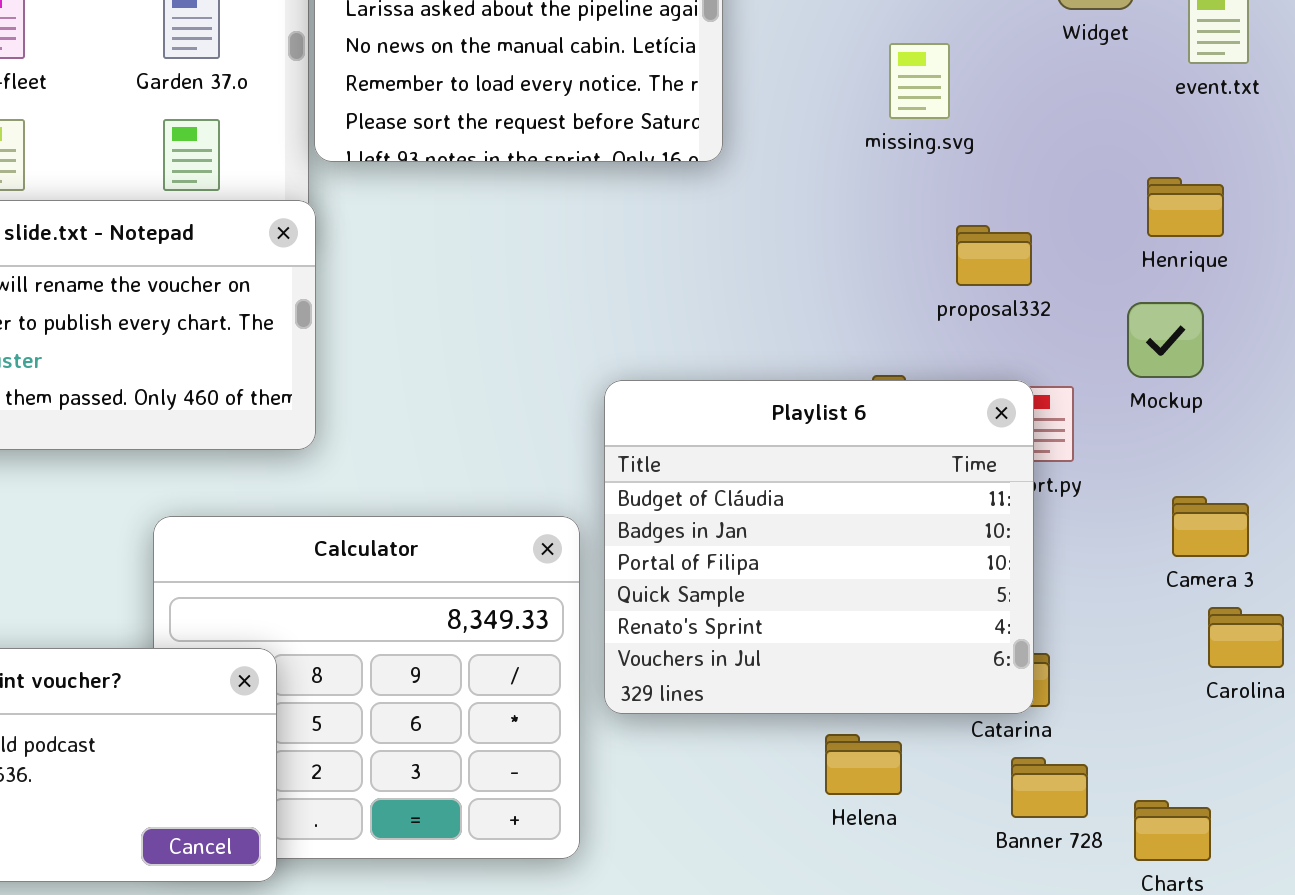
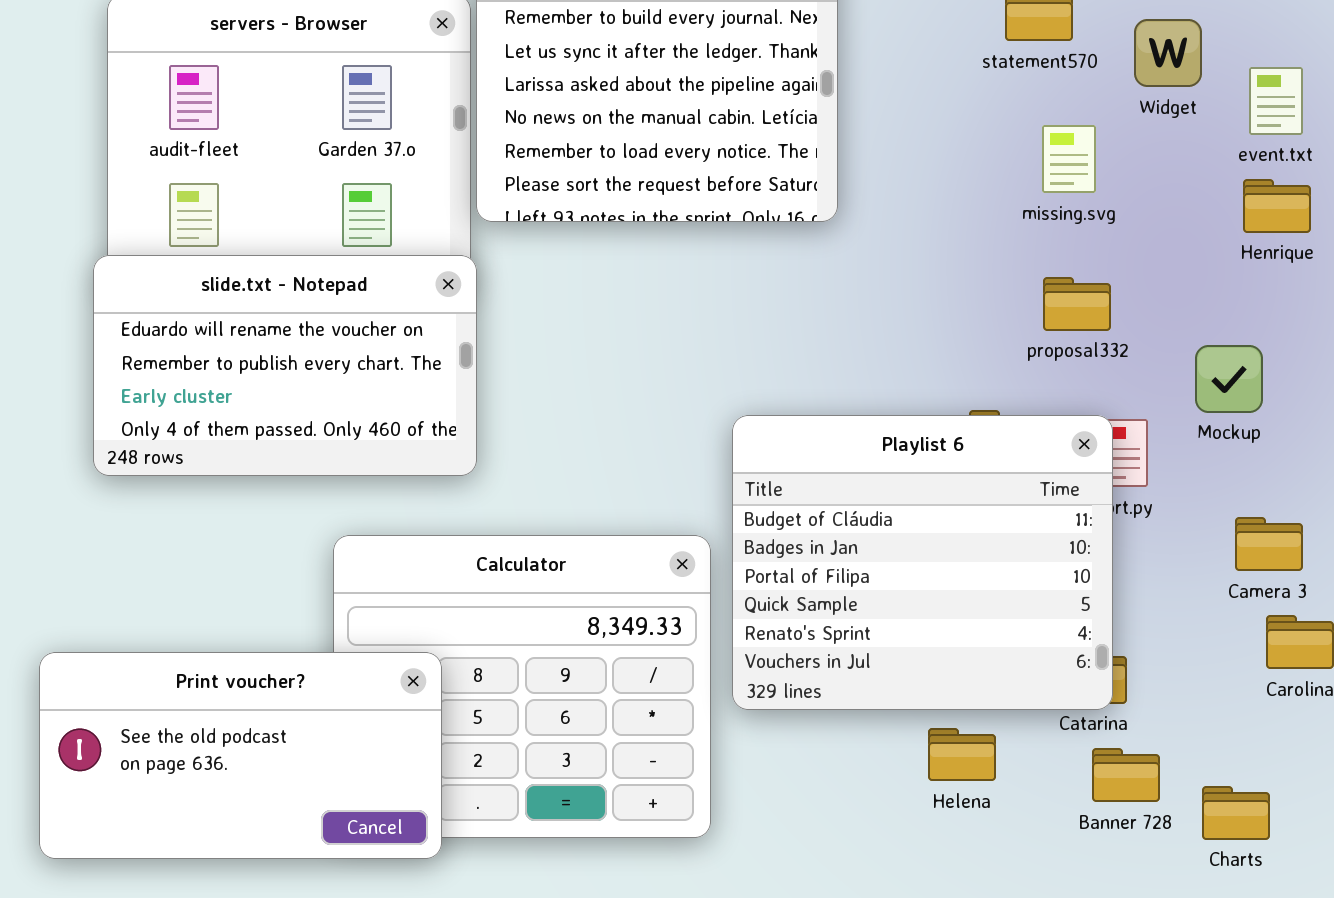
missing.svg: [889,43,950,119] -> [1042,125,1096,193], moved
Henrique: [1147,177,1224,237] -> [1243,179,1311,233], moved

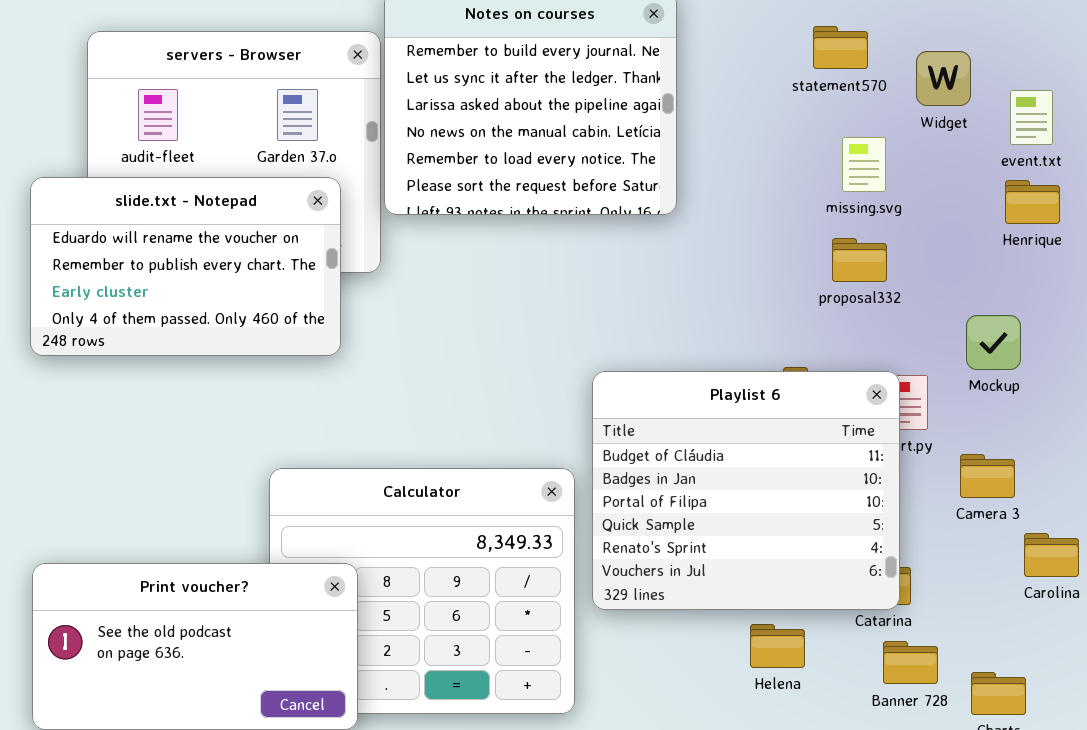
slide.txt - Notepad: [93,255,477,476] -> [30,177,341,356], moved
proposal332: [1043,277,1111,331] -> [832,238,887,282], moved
Camera 3: [1235,517,1303,571] -> [960,454,1015,498], moved

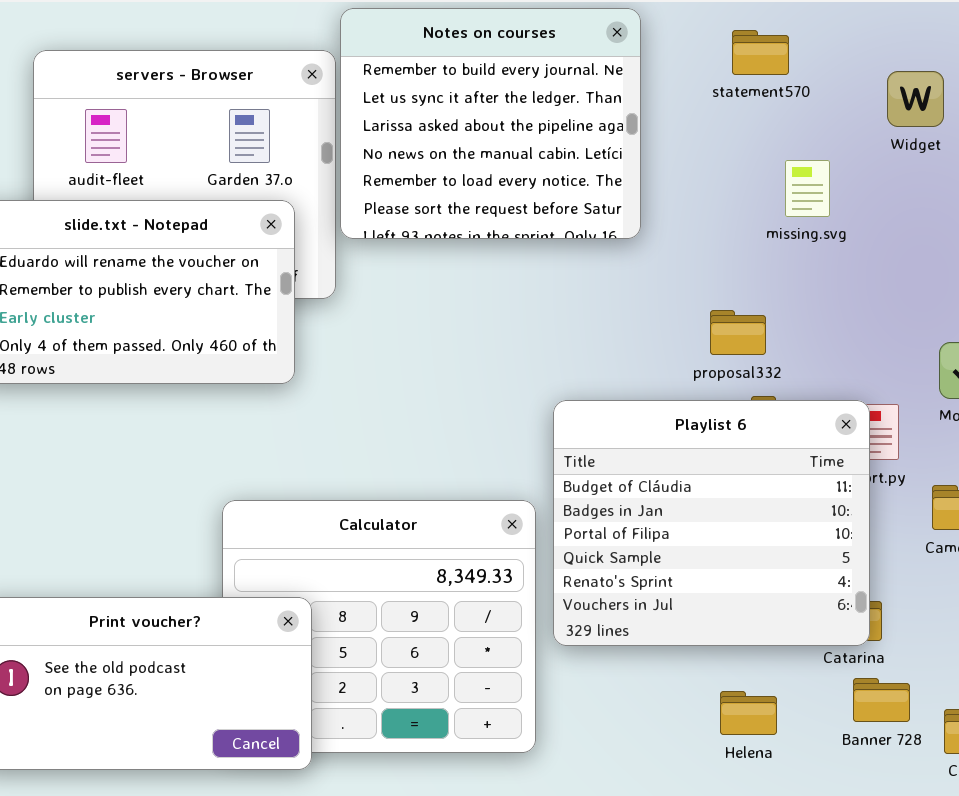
statement570: [813,26,868,69] -> [732,30,789,75], moved
missing.svg: [842,137,886,192] -> [785,160,830,217], moved
proposal332: [832,238,887,282] -> [710,310,766,355], moved
Helena: [750,624,805,668] -> [720,691,777,735], moved

